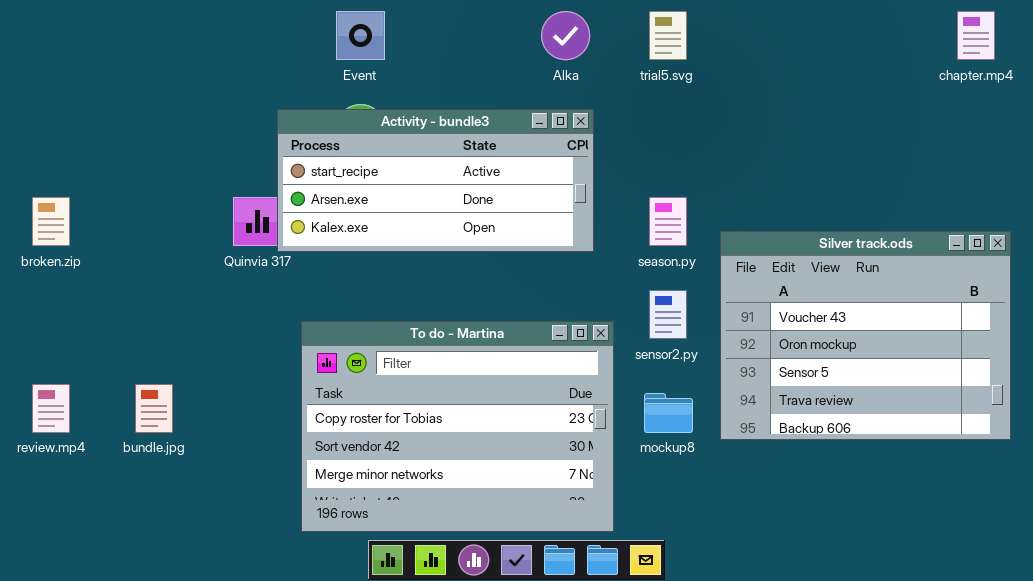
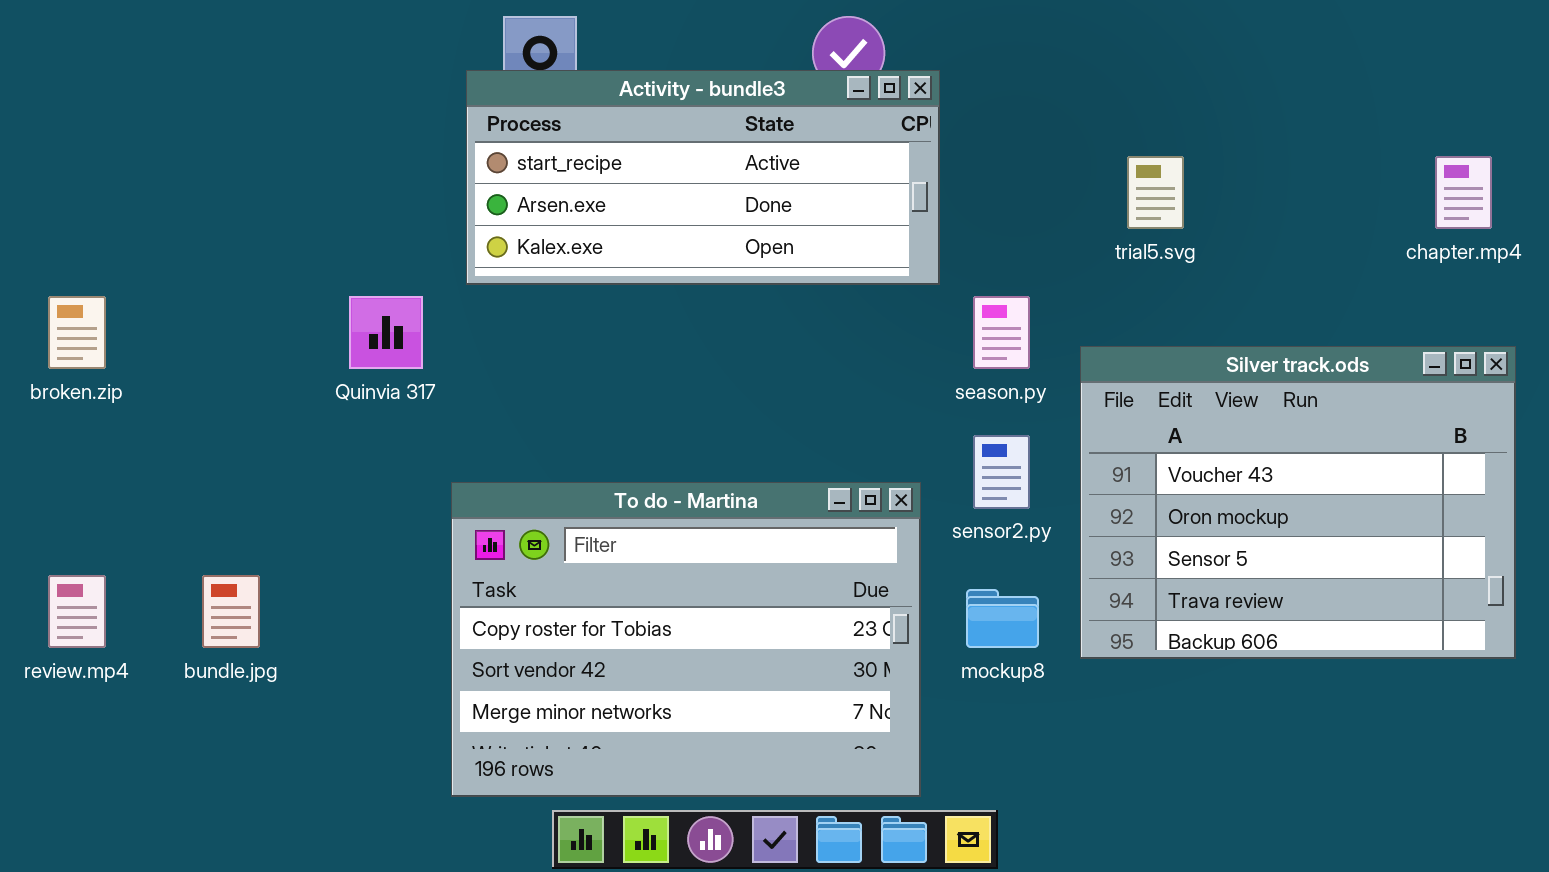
trial5.svg: [649,11,687,60] -> [1127,156,1184,229], moved
chapter.mp4: [957,11,995,60] -> [1435,156,1492,229], moved
Activity - bundle3: [277,109,594,252] -> [466,70,940,285], moved

